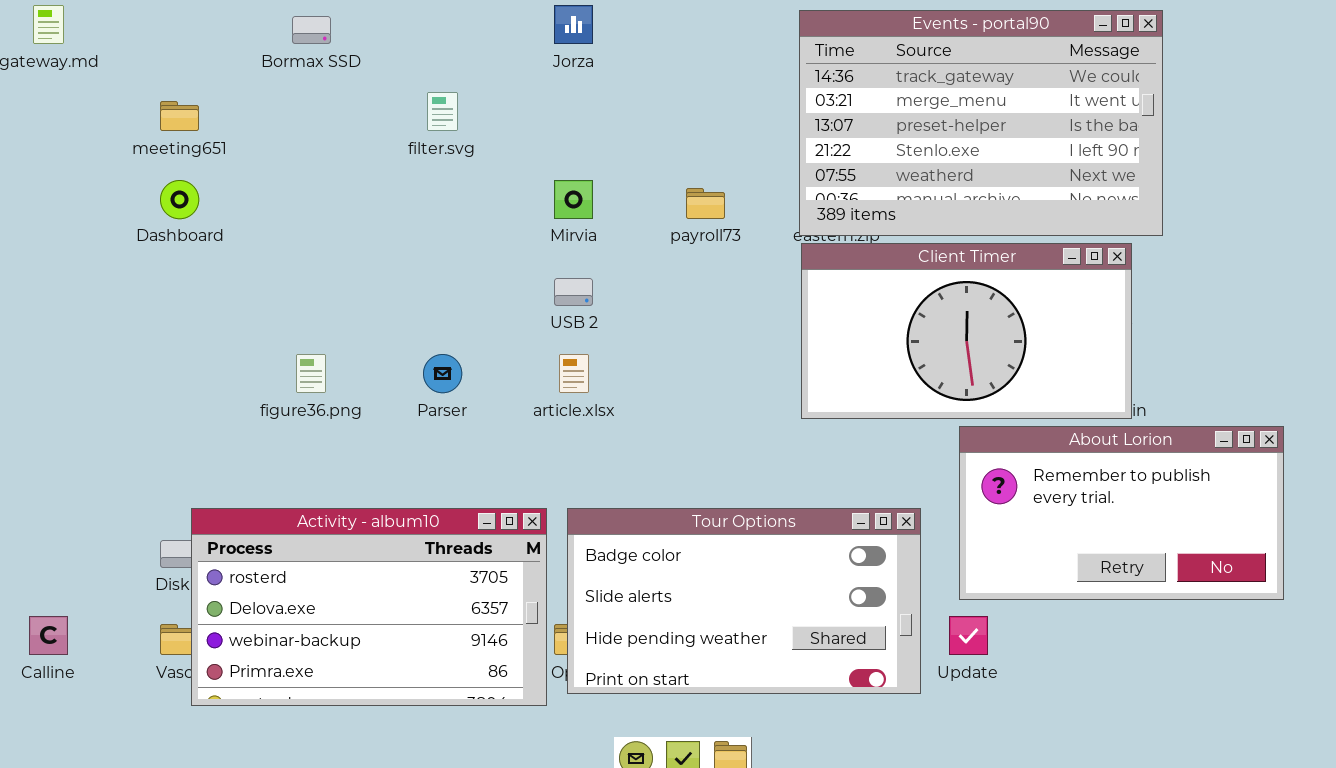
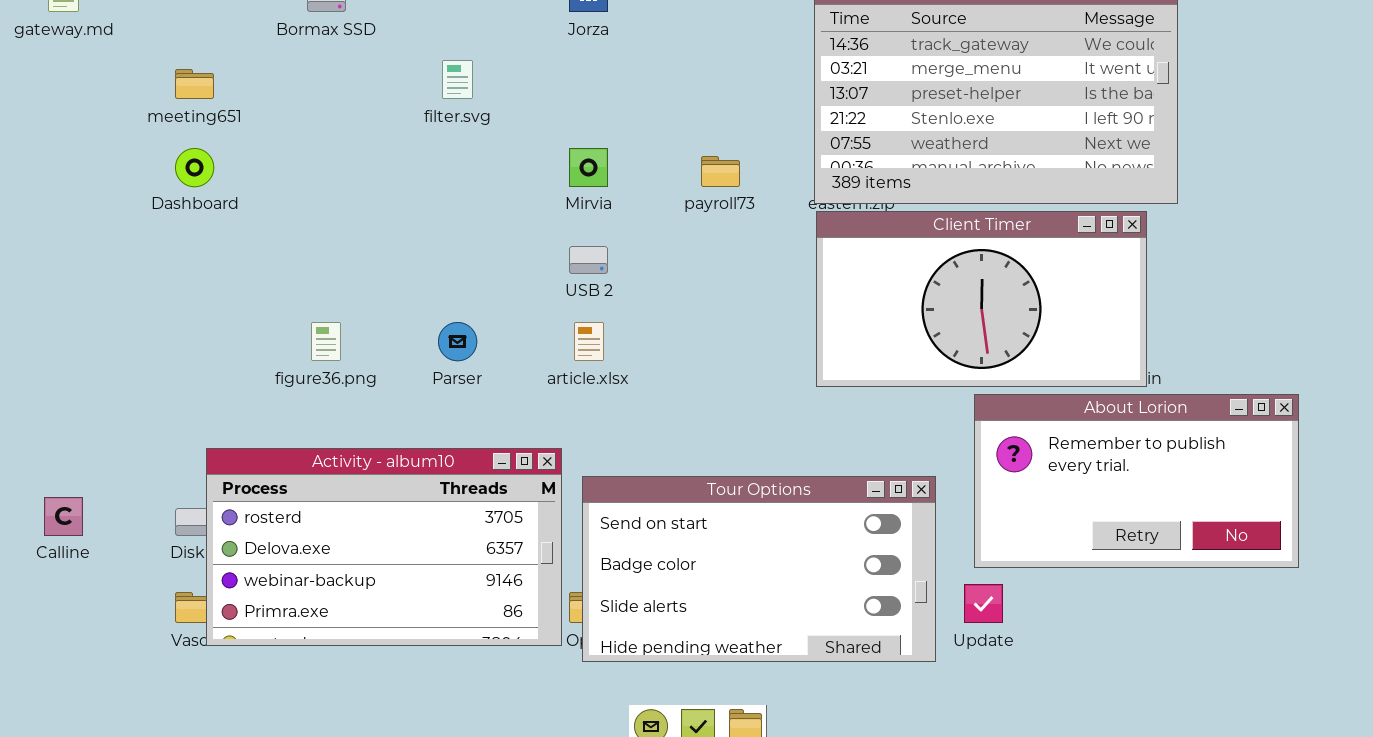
Activity - album10: [191,508,547,706] -> [206,448,562,646], moved
Tour Options: [567,508,921,694] -> [582,476,936,662], scrolled up 1 row
Calline: [29,616,68,655] -> [44,497,83,536], moved

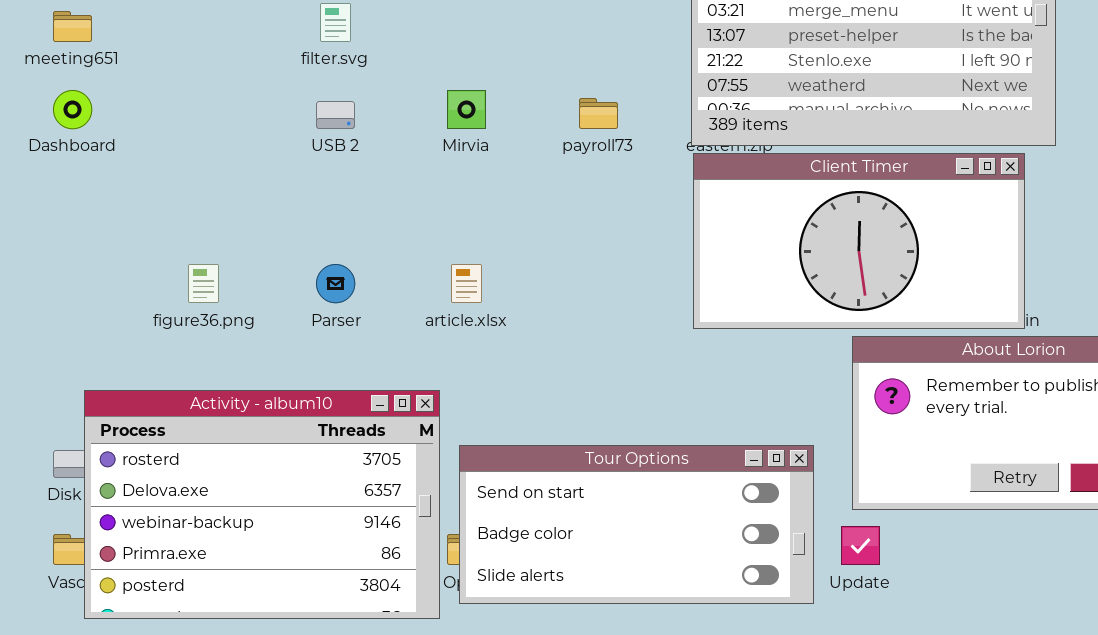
USB 2: [569,246,608,274] -> [316,101,355,129], moved
Activity - album10: [206,448,562,646] -> [84,390,440,619], resized
Tour Options: [582,476,936,662] -> [459,445,814,604], resized

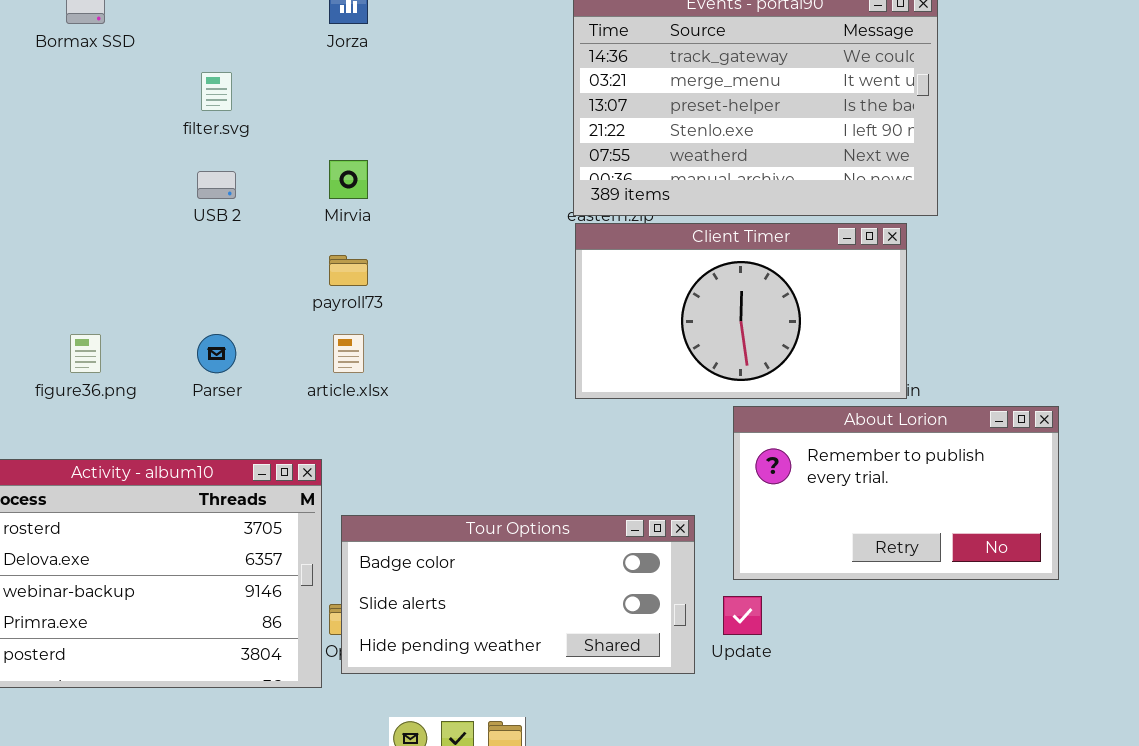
payroll73: [579,98,618,129] -> [329,255,368,286], moved
Tour Options: [459,445,814,604] -> [341,515,695,674], scrolled down 1 row

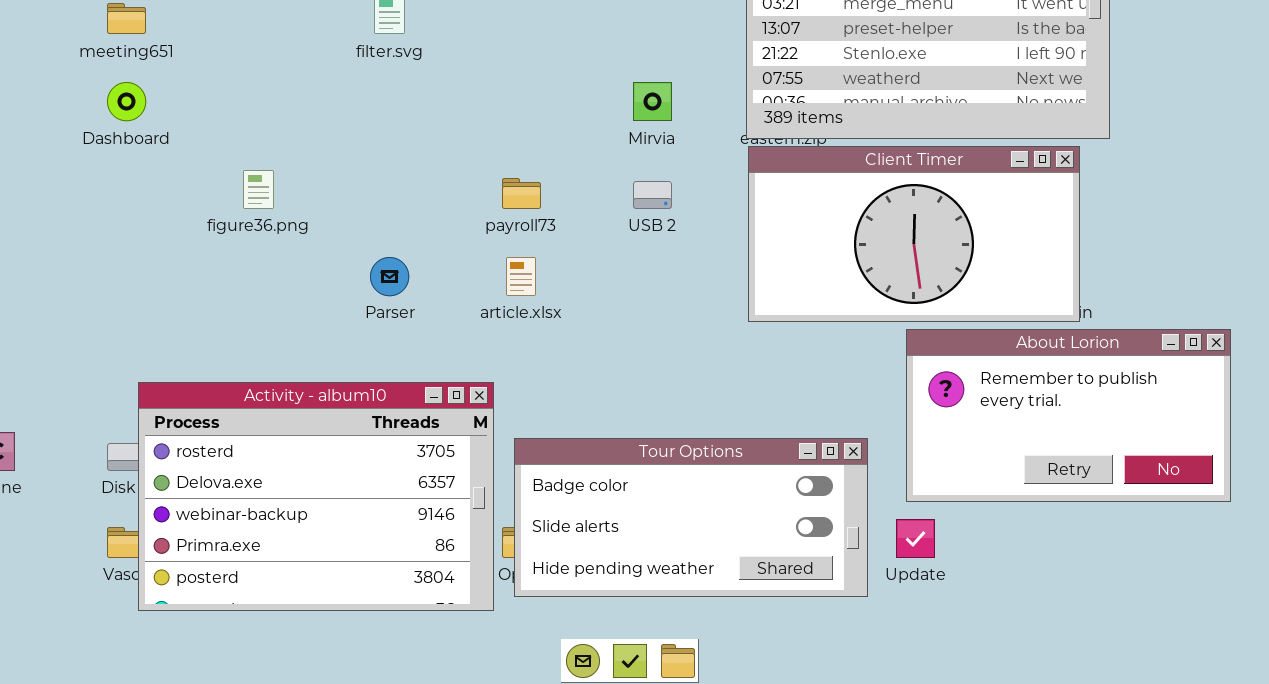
Mirvia: [329,160,368,199] -> [633,82,672,121], moved
USB 2: [197,171,236,199] -> [633,181,672,209], moved
figure36.png: [70,334,101,373] -> [243,170,274,209], moved

